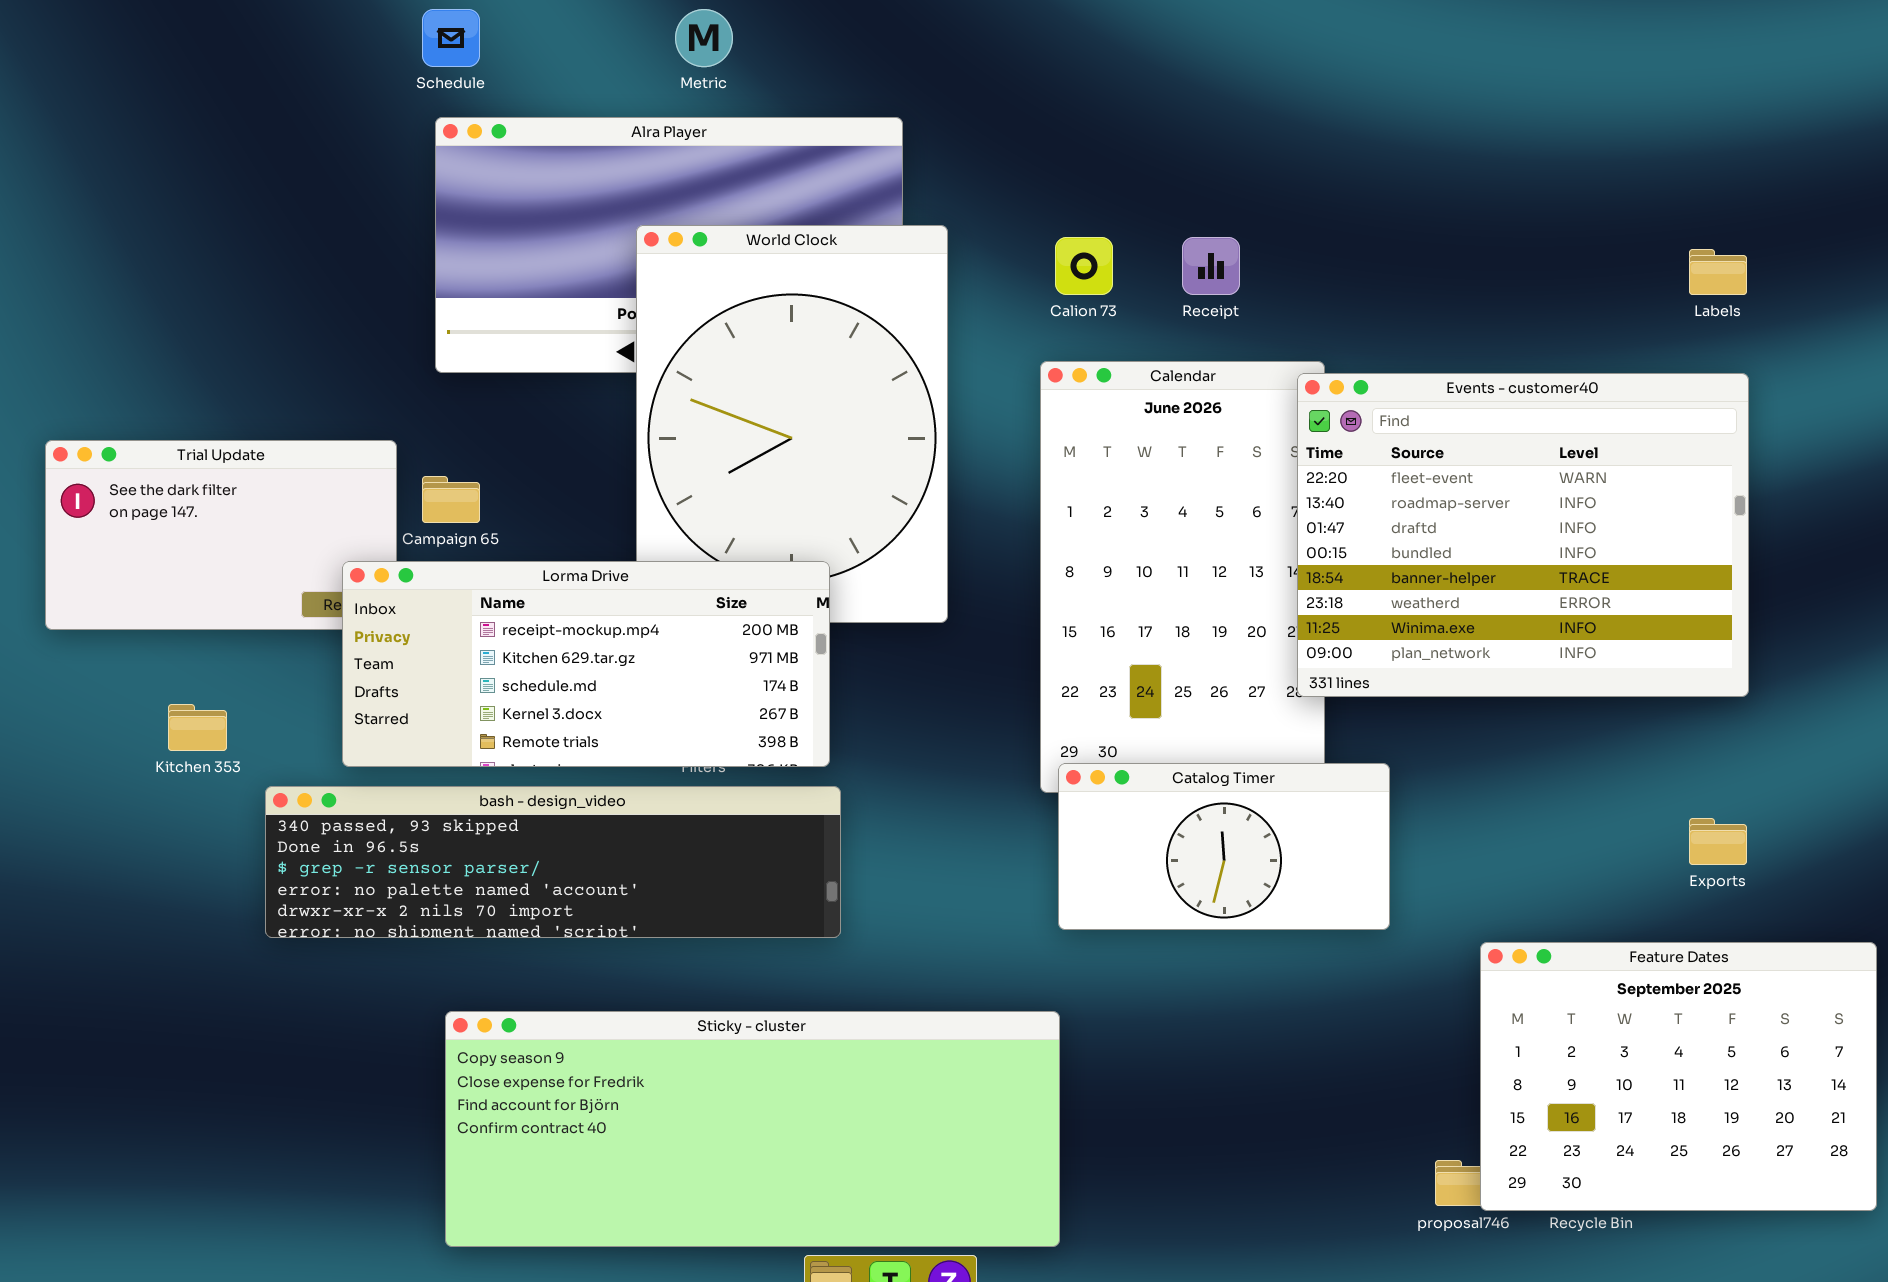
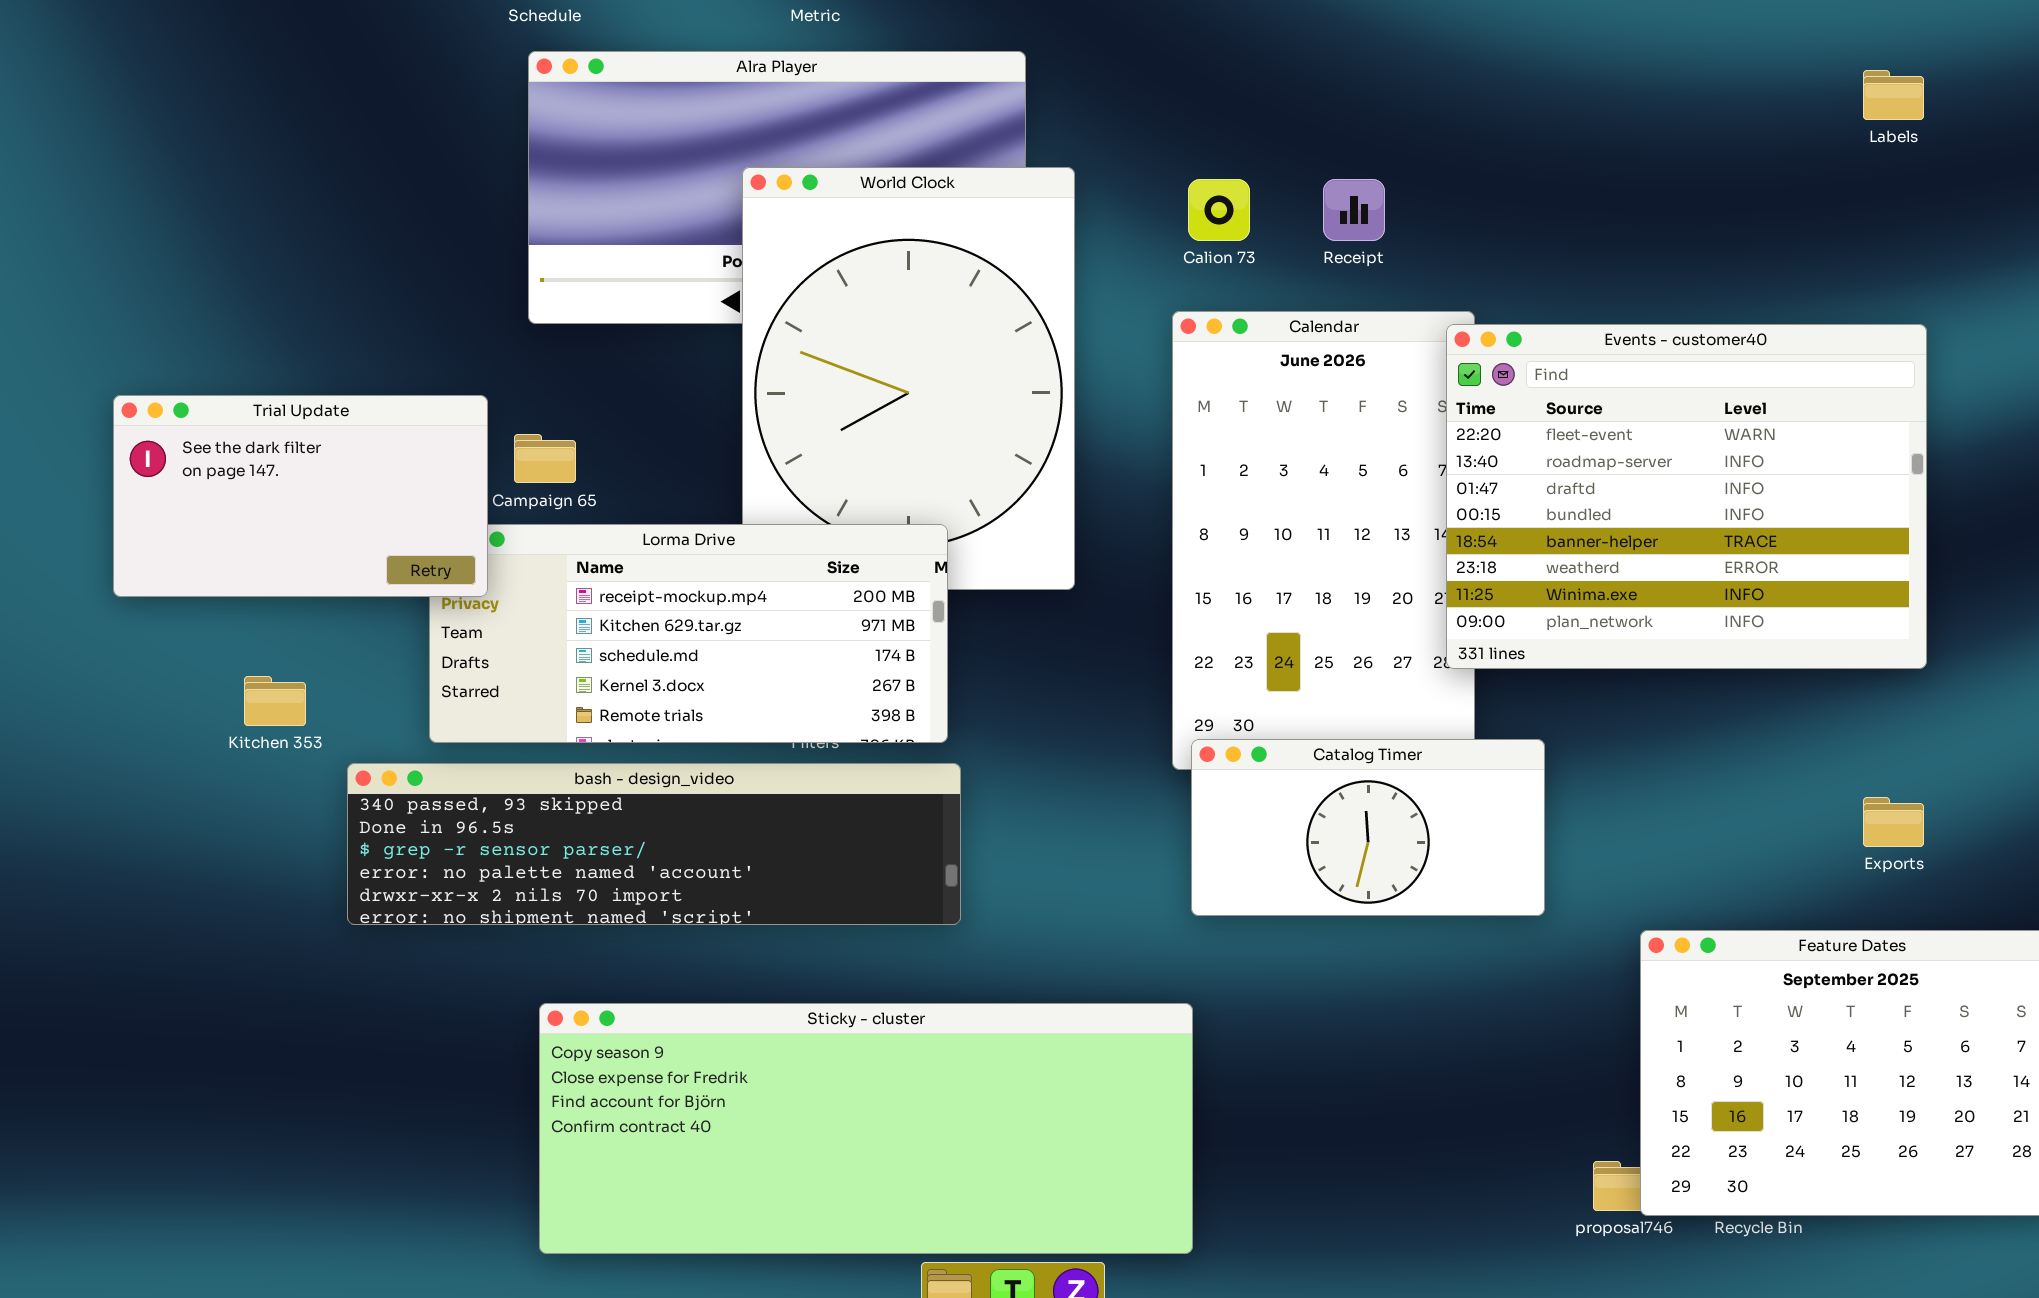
Labels: [1689,249,1747,295] -> [1863,70,1924,120], moved
Trial Update: [45,440,397,630] -> [113,395,488,597], raised

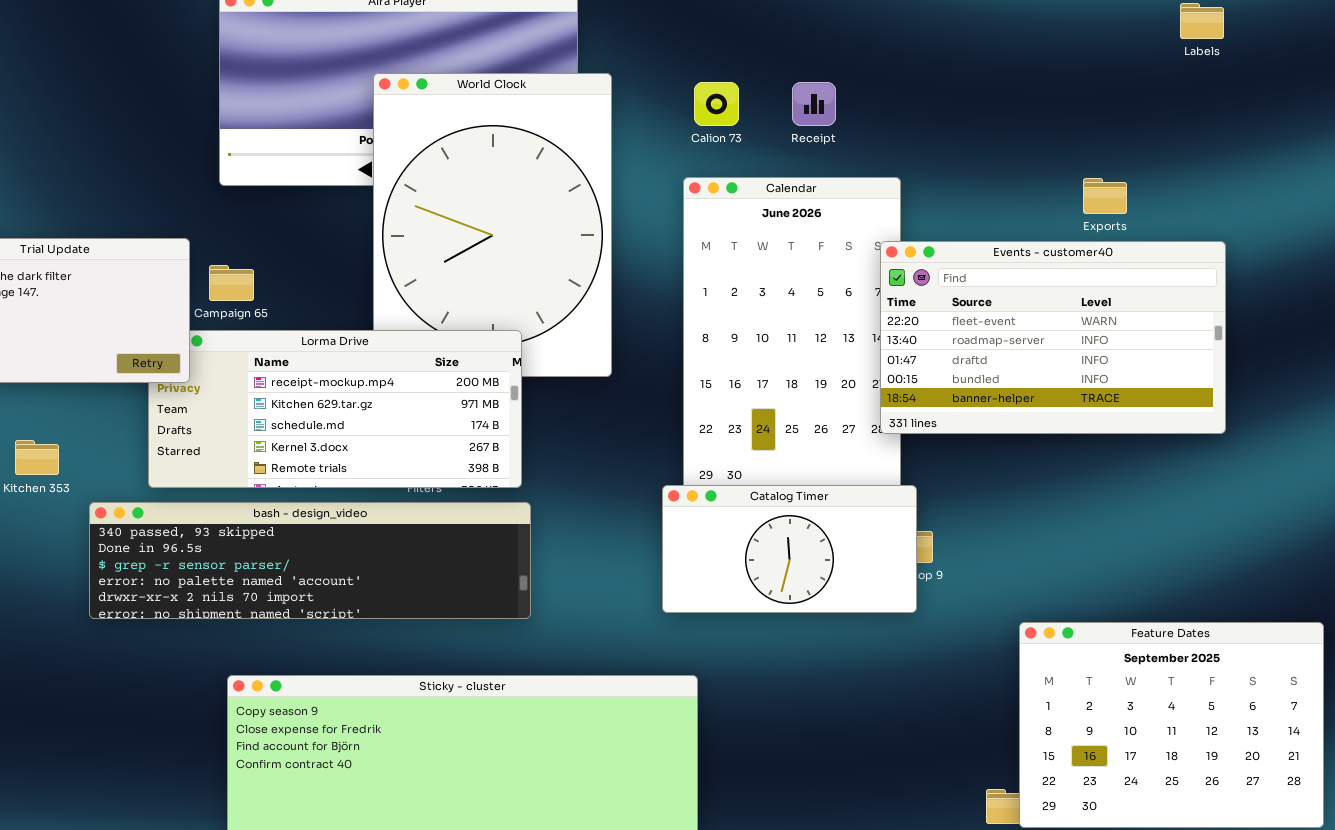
Events - customer40: [1446,324,1927,669] -> [880,241,1226,434], resized
Catalog Timer: [1191,739,1545,916] -> [662,485,917,613], moved
Exports: [1863,797,1924,847] -> [1083,178,1127,214], moved

